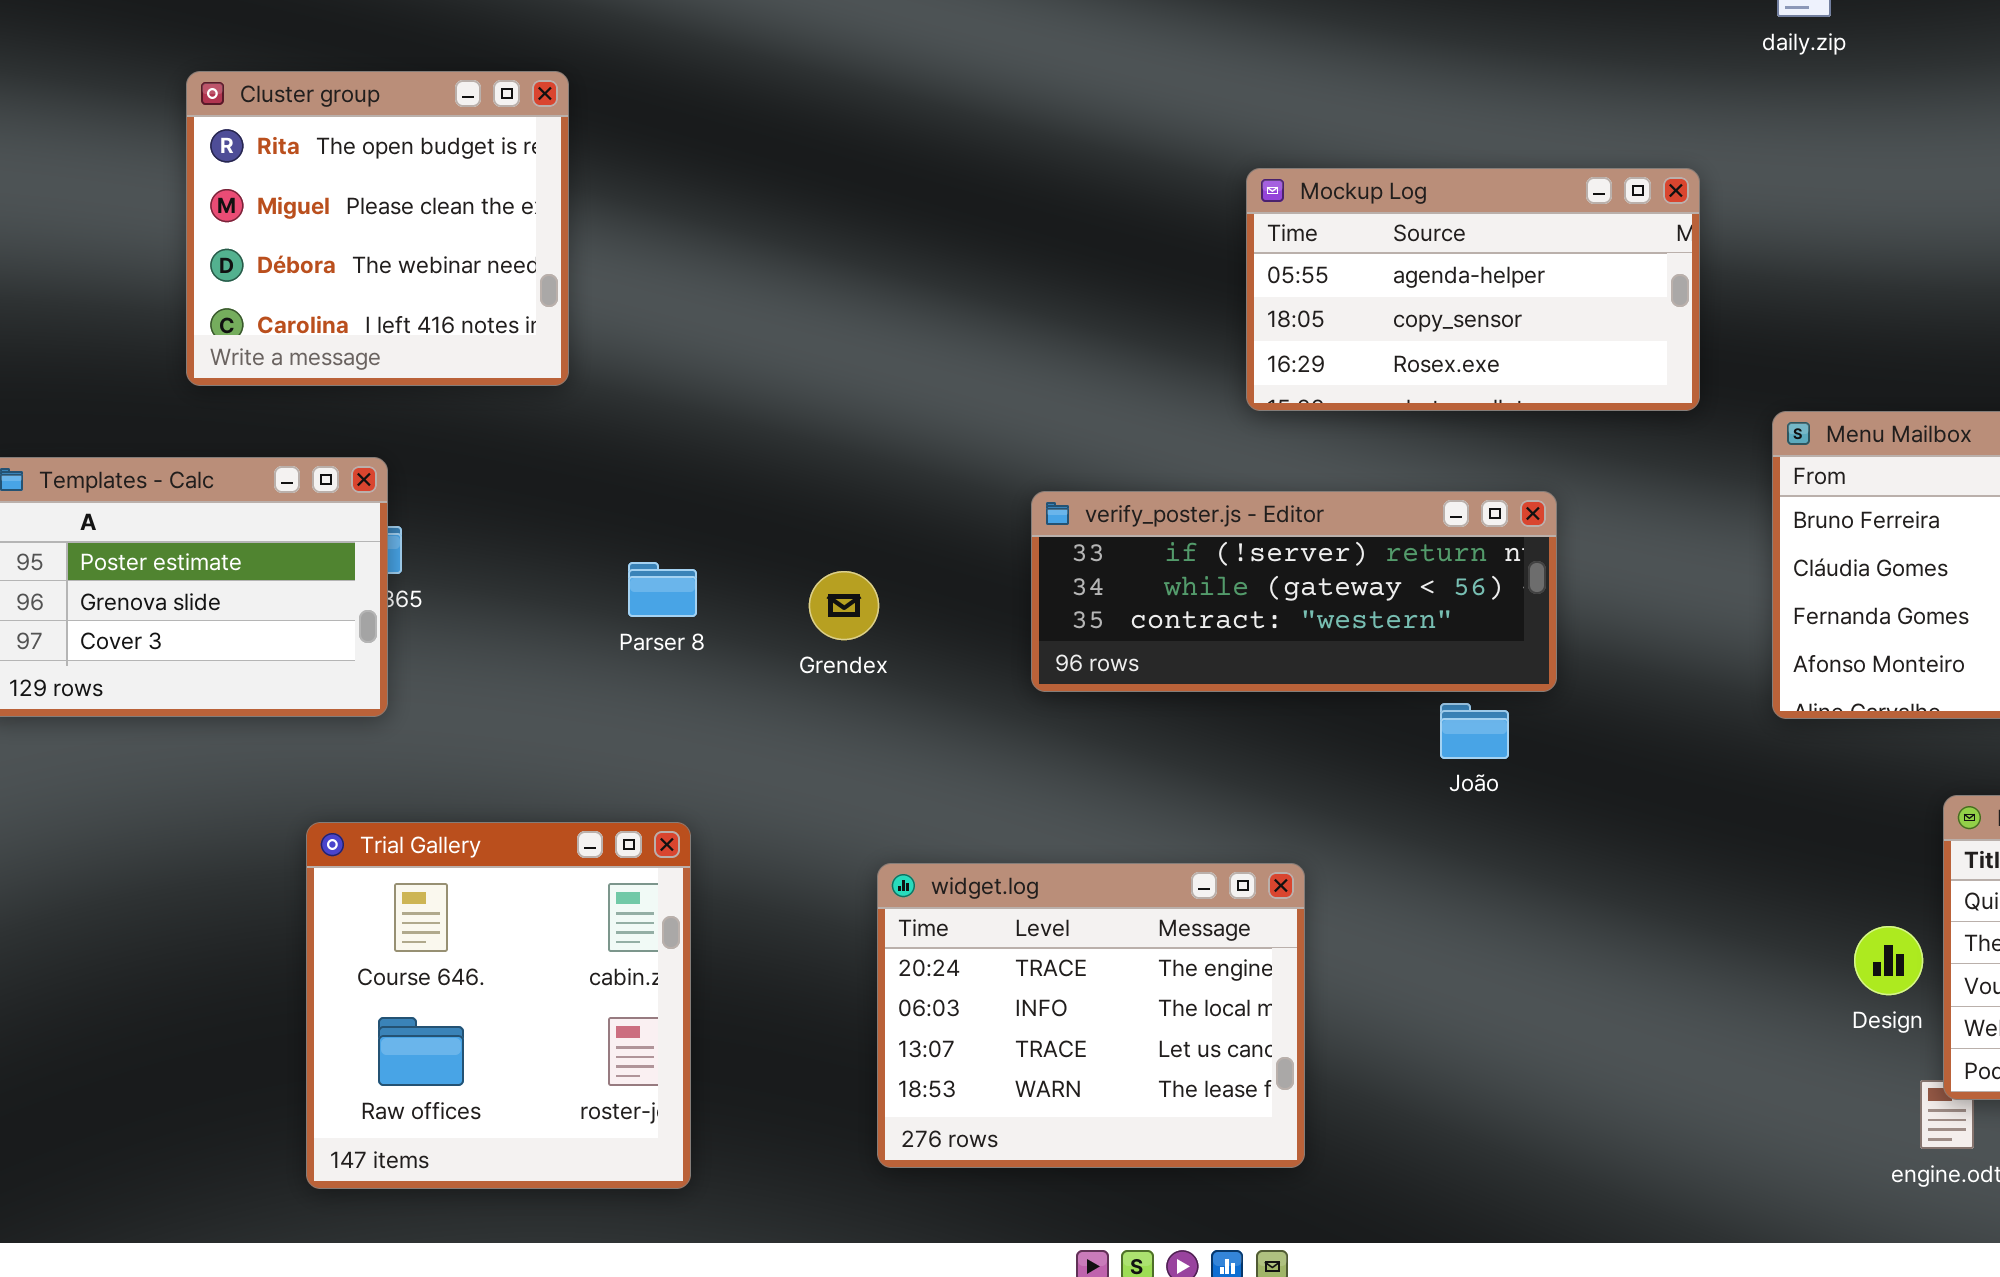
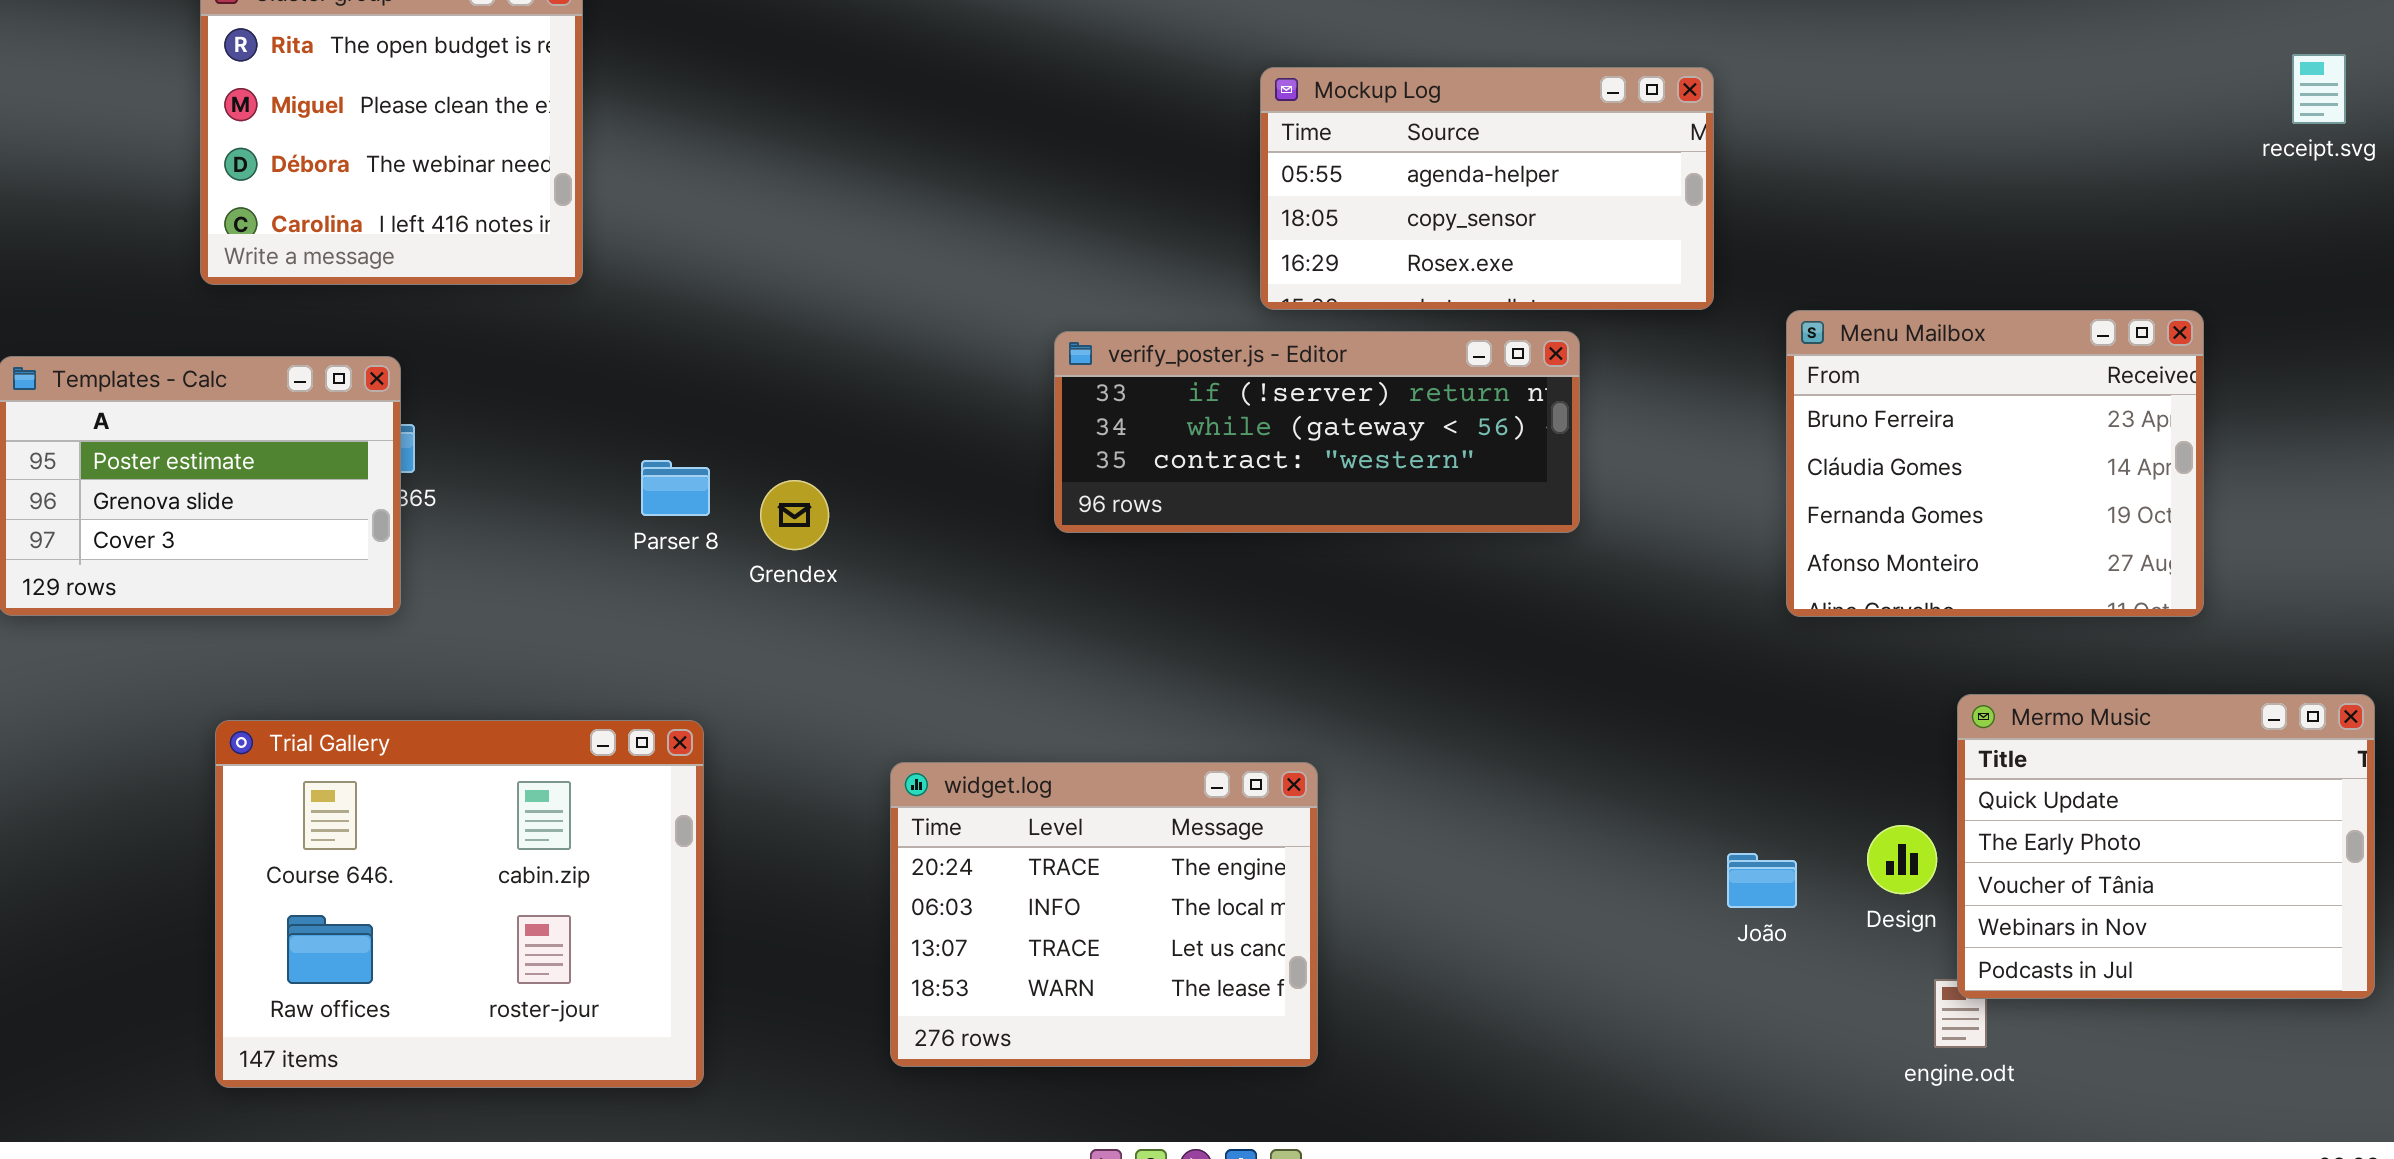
verify_poster.js - Editor: [1031,491,1557,692] -> [1054,331,1580,533], moved
Grendex: [809,571,879,640] -> [760,480,829,550], moved
João: [1440,703,1509,759] -> [1727,853,1797,908], moved
Trial Gallery: [306,822,691,1189] -> [215,720,704,1088], resized

